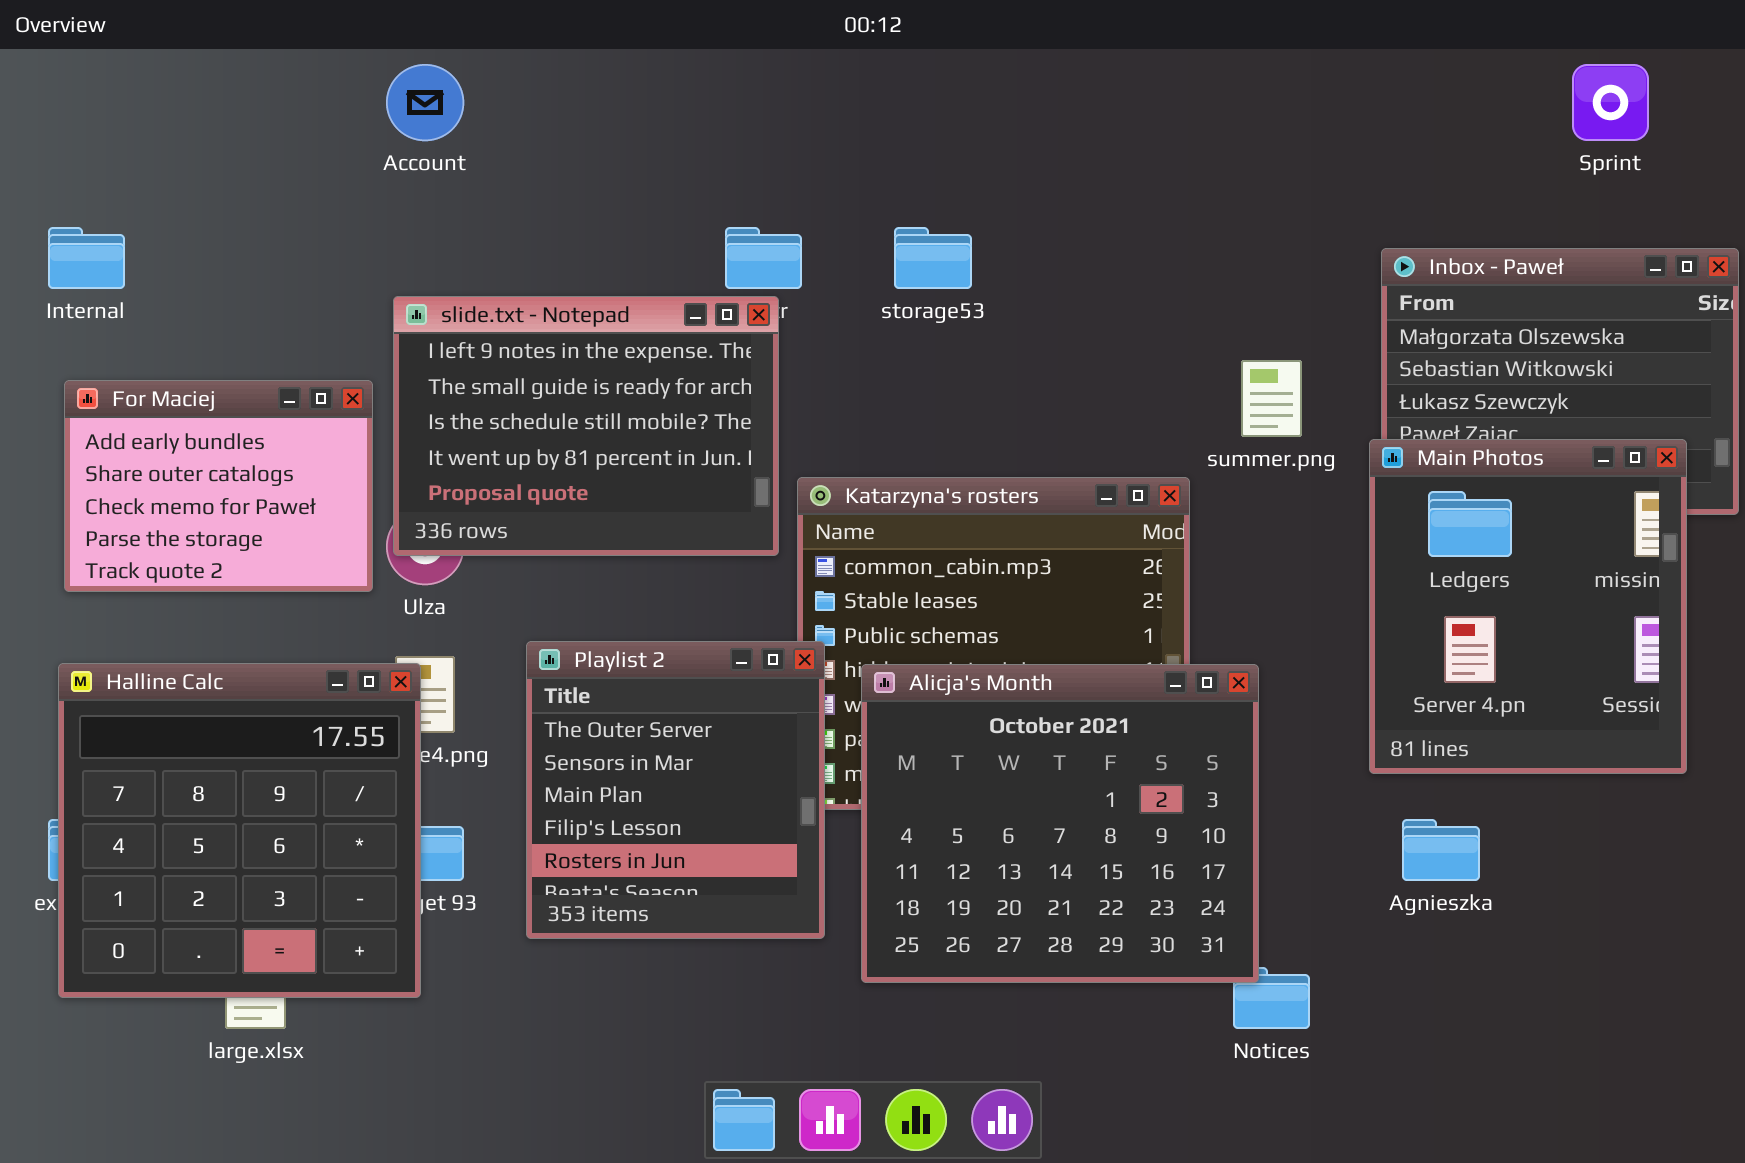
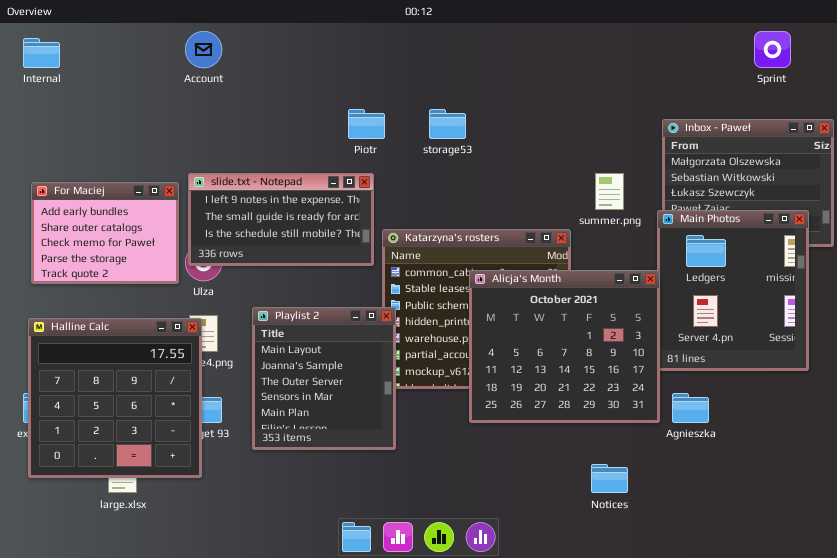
Internal: [48,227,125,289] -> [23,38,60,68], moved
slide.txt - Notepad: [393,296,779,556] -> [188,173,374,266], resized
Playlist 2: [526,641,825,939] -> [252,307,396,450], scrolled up 2 rows
Alicja's Month: [861,664,1259,983] -> [469,270,660,423], moved

